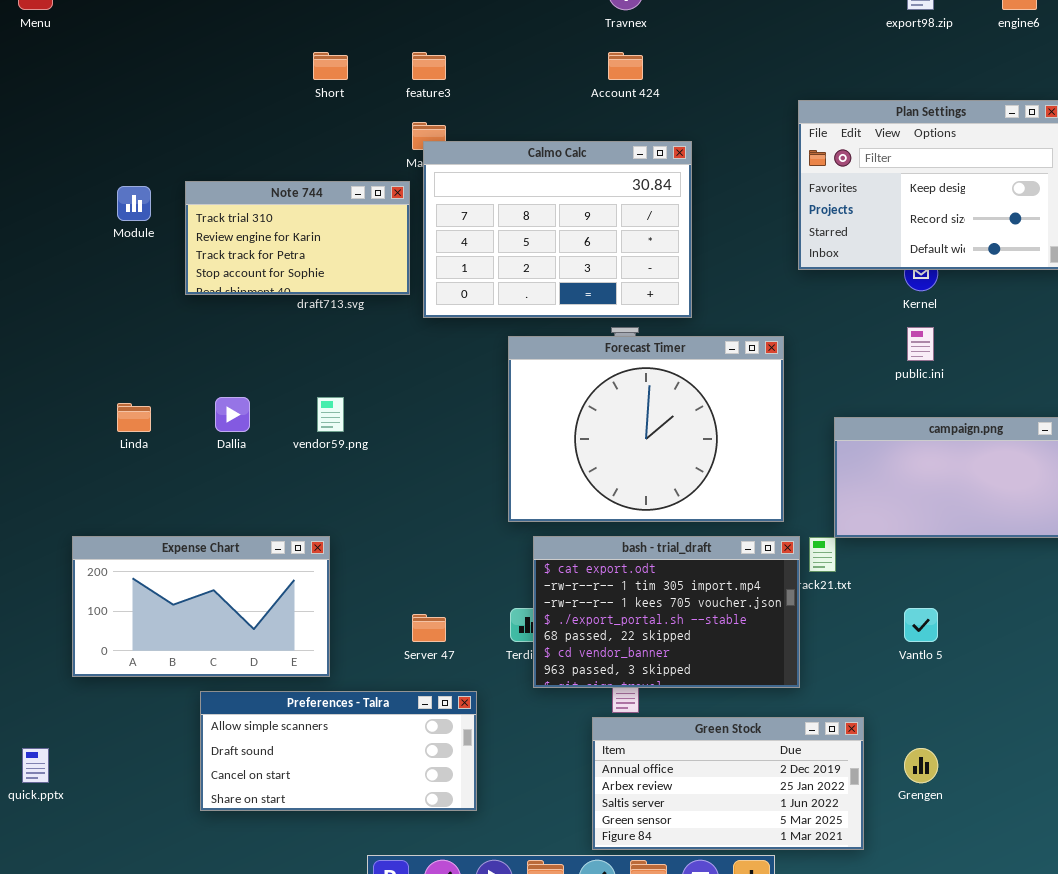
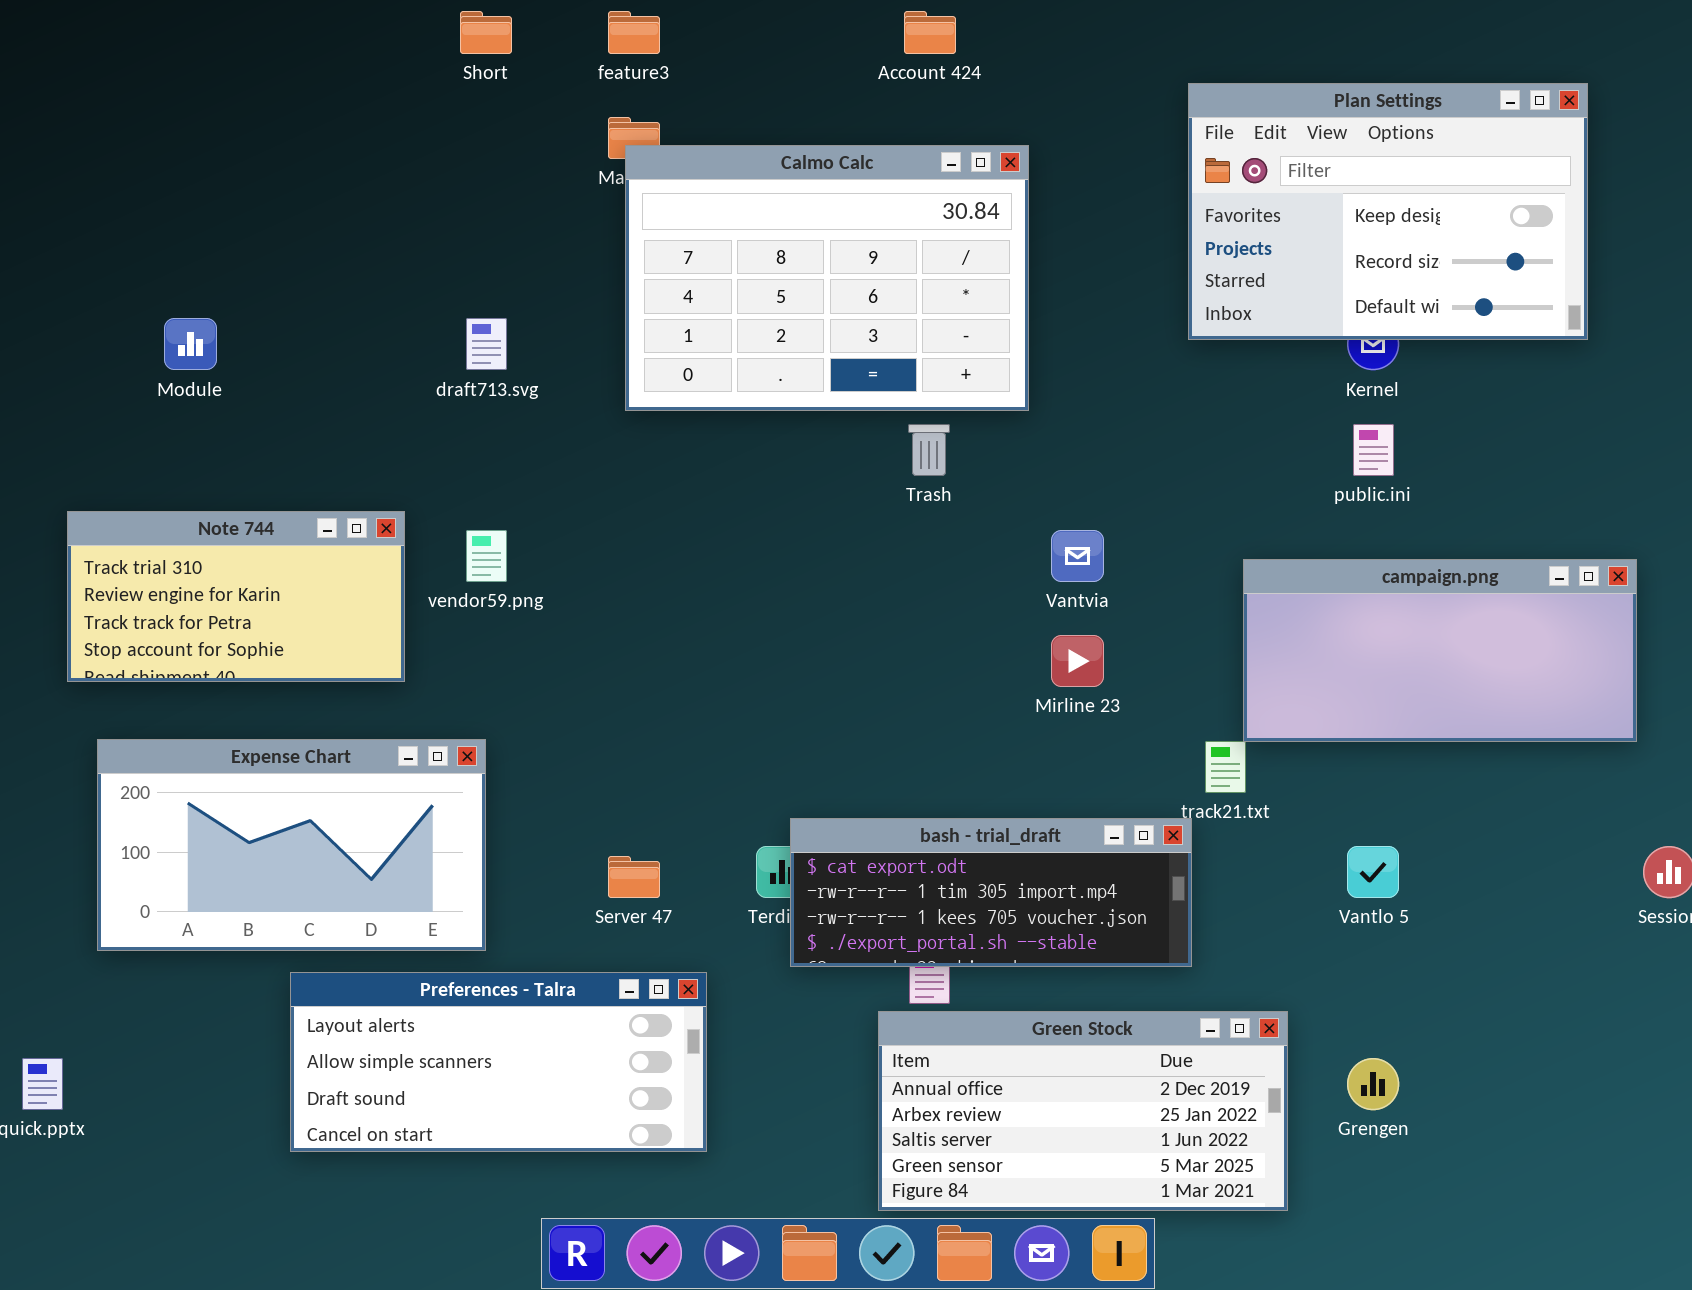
Note 744: [185,181,410,295] -> [67,511,405,682], moved
Module: [117,186,151,221] -> [164,318,217,370], moved
Forecast Timer: [508,336,784,522] -> none, closed
bash - trial_draft: [533,536,800,688] -> [790,818,1192,967], resized
Preferences - Talra: [200,691,477,811] -> [290,972,707,1152], scrolled up 1 row

